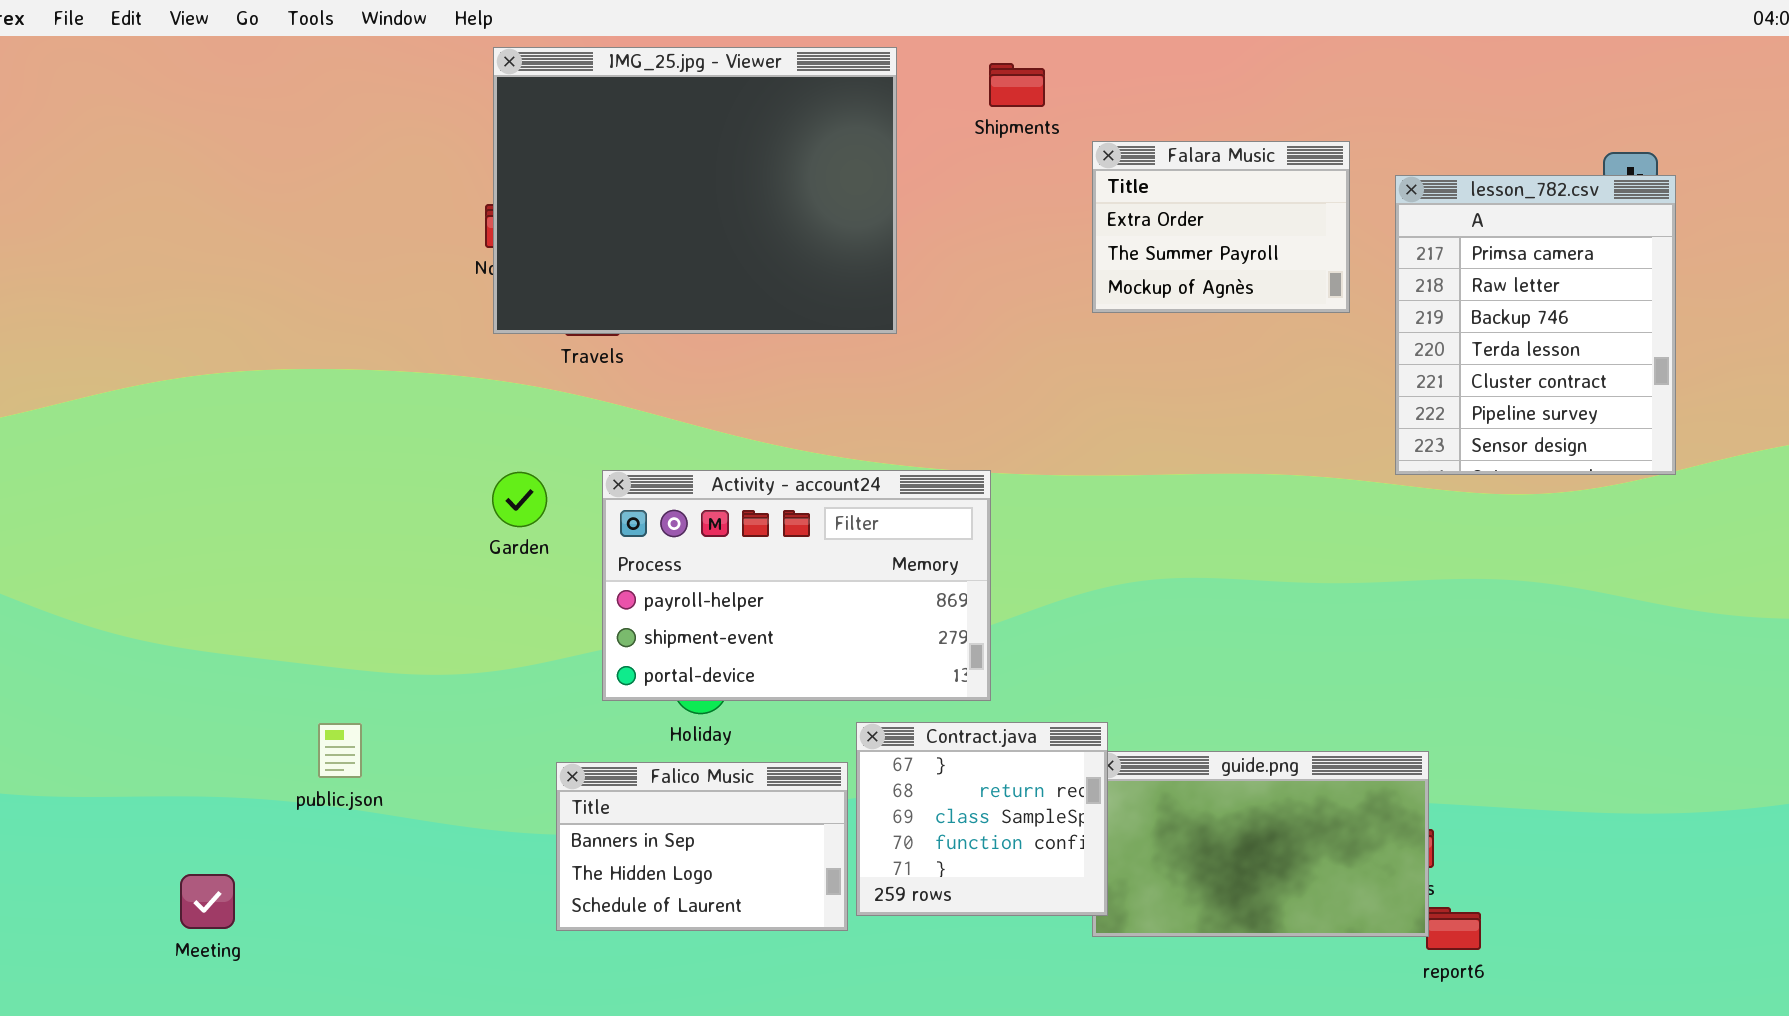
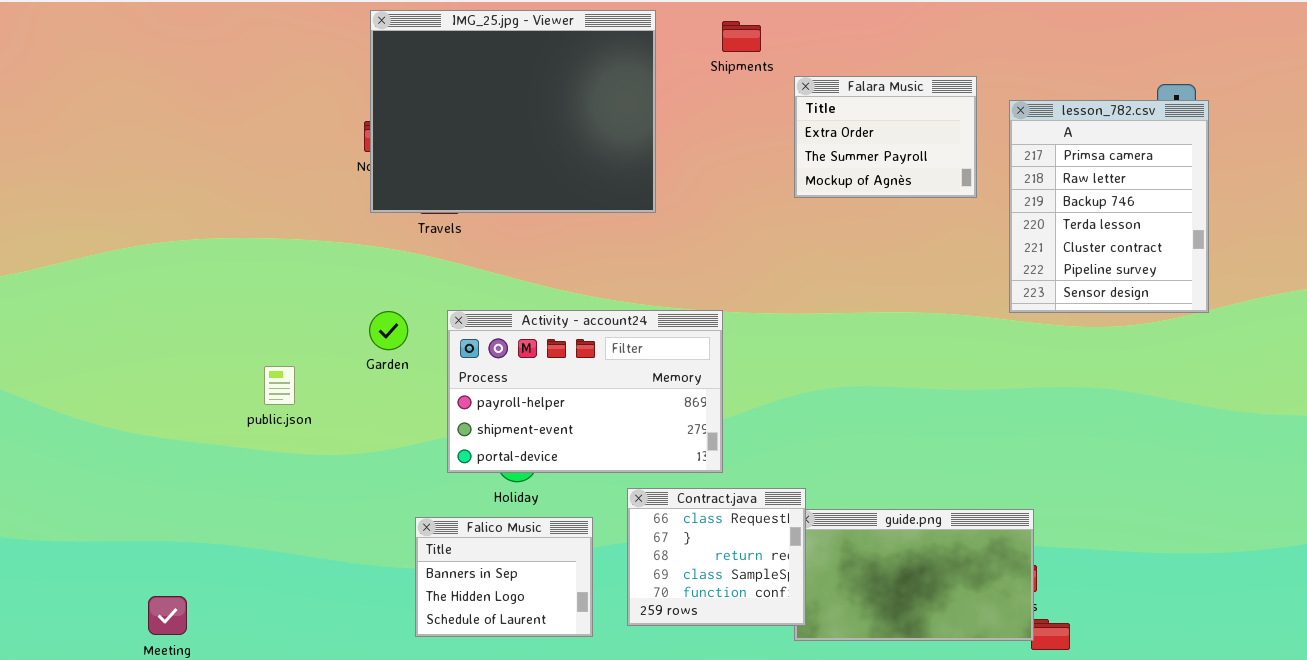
Contract.java: [856,722,1108,916] -> [627,488,806,626], scrolled up 1 row
public.json: [318,723,362,778] -> [264,366,295,405], moved
Falico Music: [556,762,848,931] -> [415,517,593,637], resized

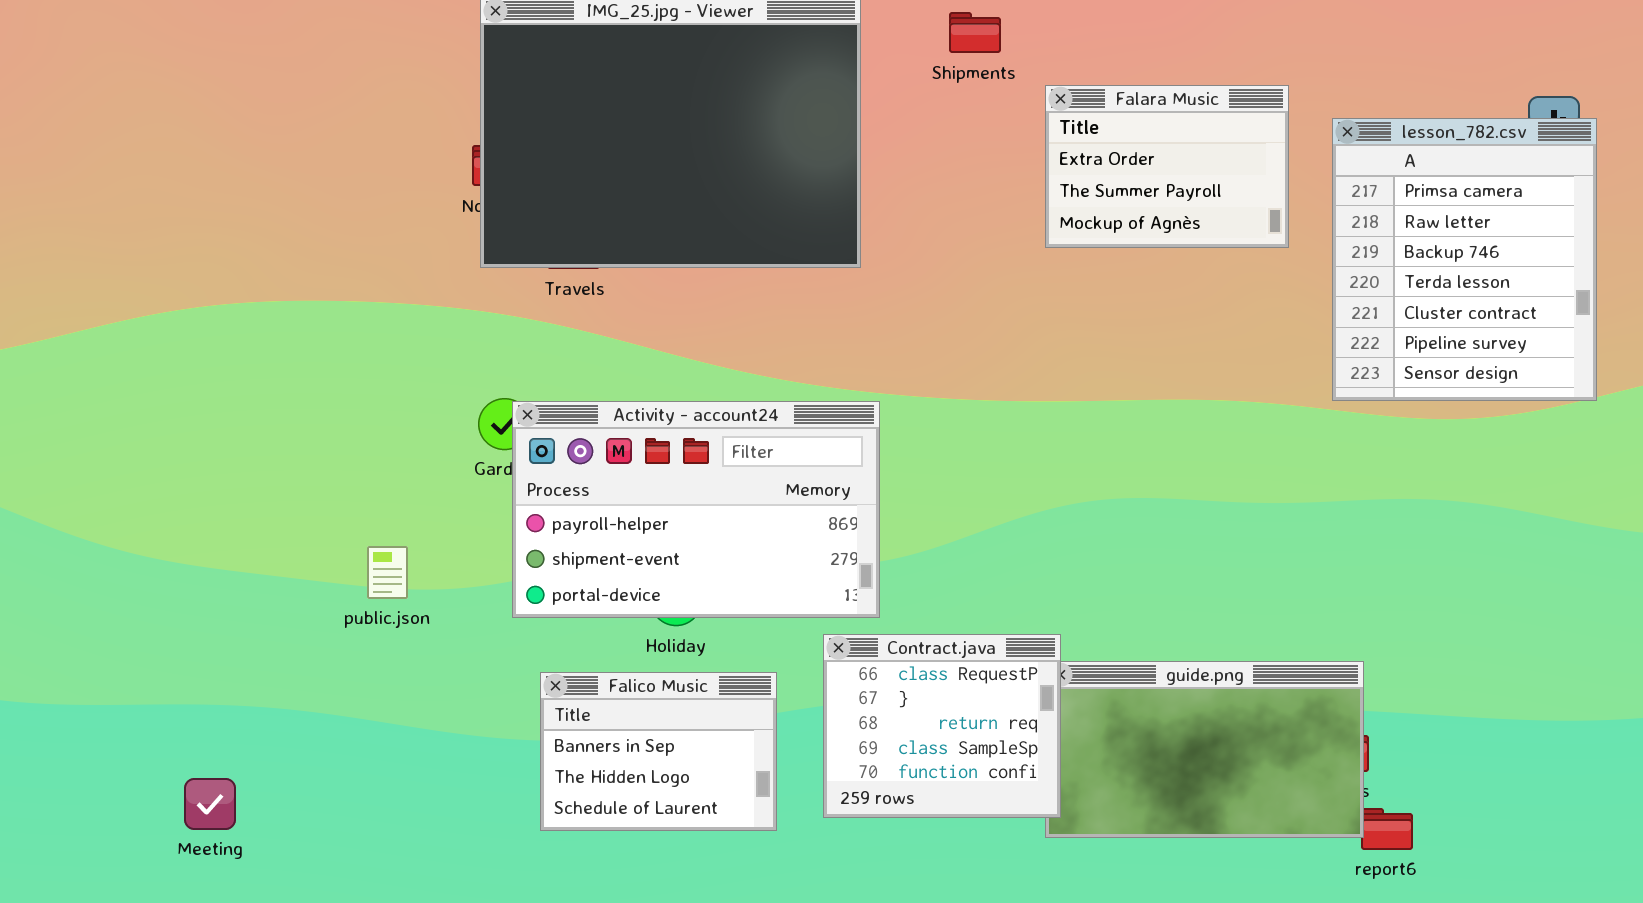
Activity - account24: [447,310,723,473] -> [512,401,880,618], moved
public.json: [264,366,295,405] -> [367,546,408,599], moved

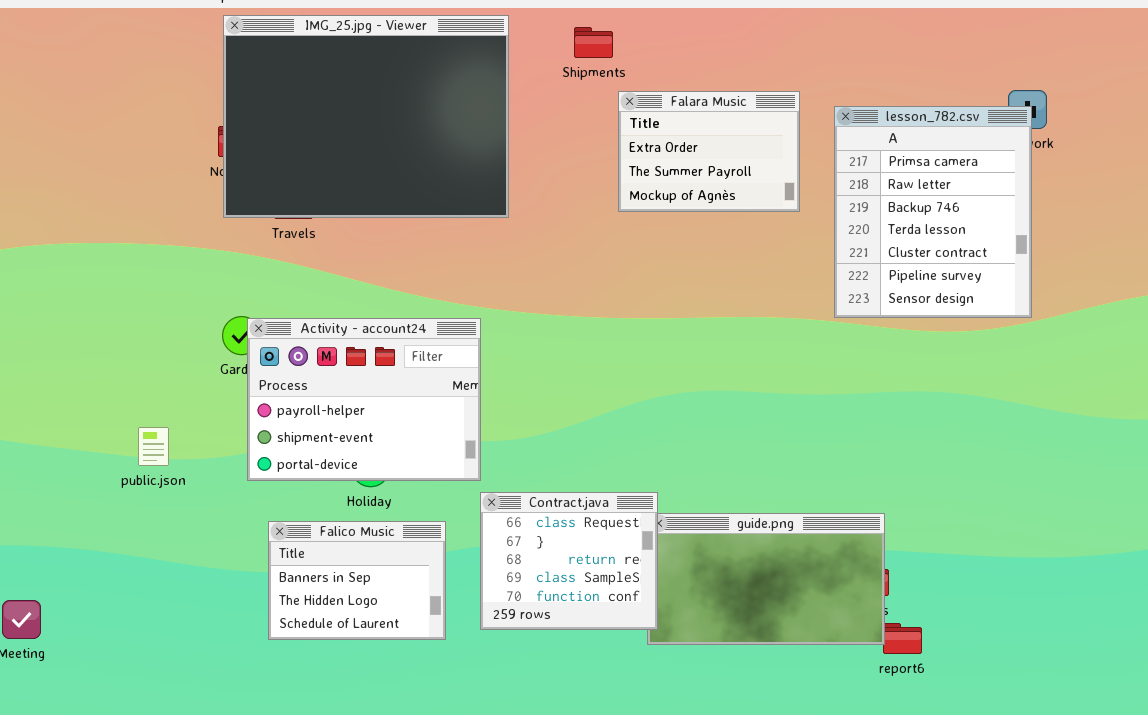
Falara Music: [1045,85,1289,248] -> [618,91,800,212], moved
lesson_782.csv: [1332,118,1597,401] -> [834,106,1032,318], moved
Activity - account24: [512,401,880,618] -> [247,318,481,481], resized

